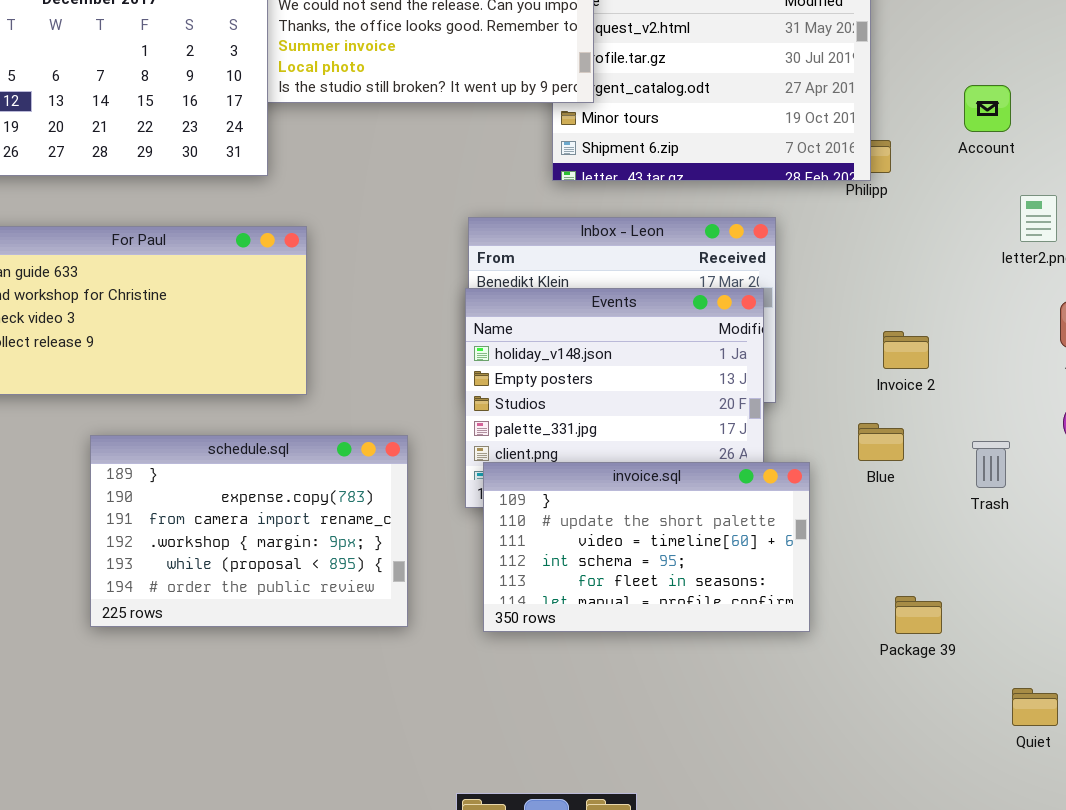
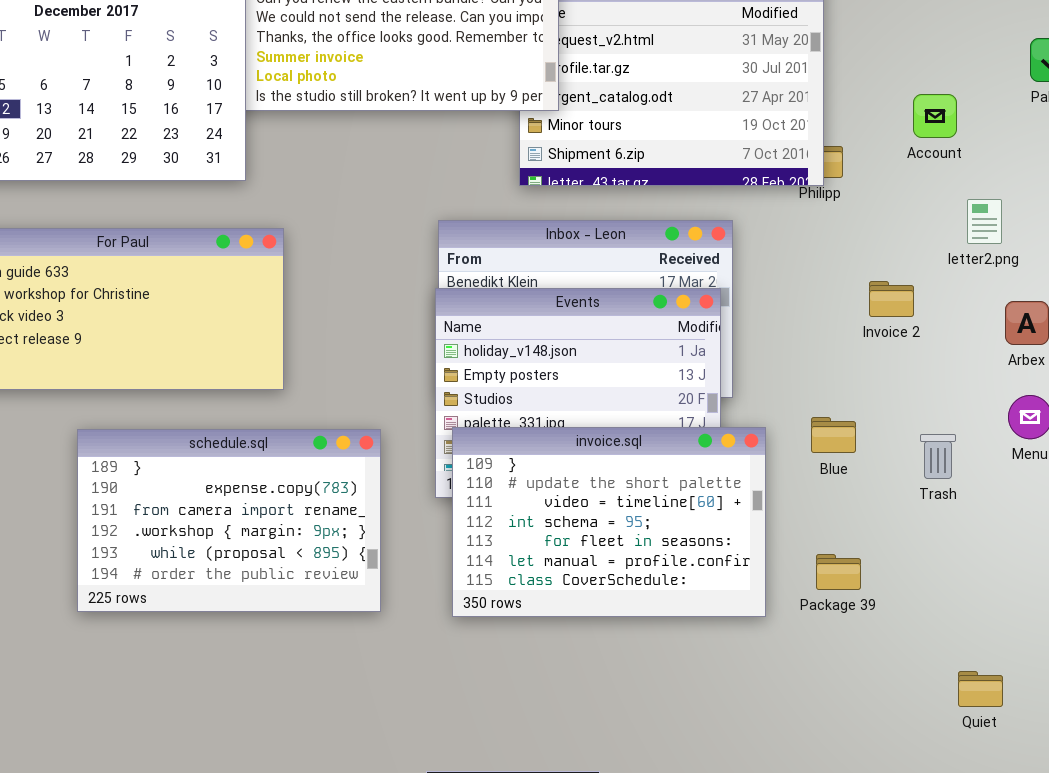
Invoice 2: [883,331,929,369] -> [869,281,914,317], moved
invoice.sql: [483,462,810,632] -> [452,427,766,617], resized
Package 39: [895,596,942,634] -> [816,554,861,590], moved

